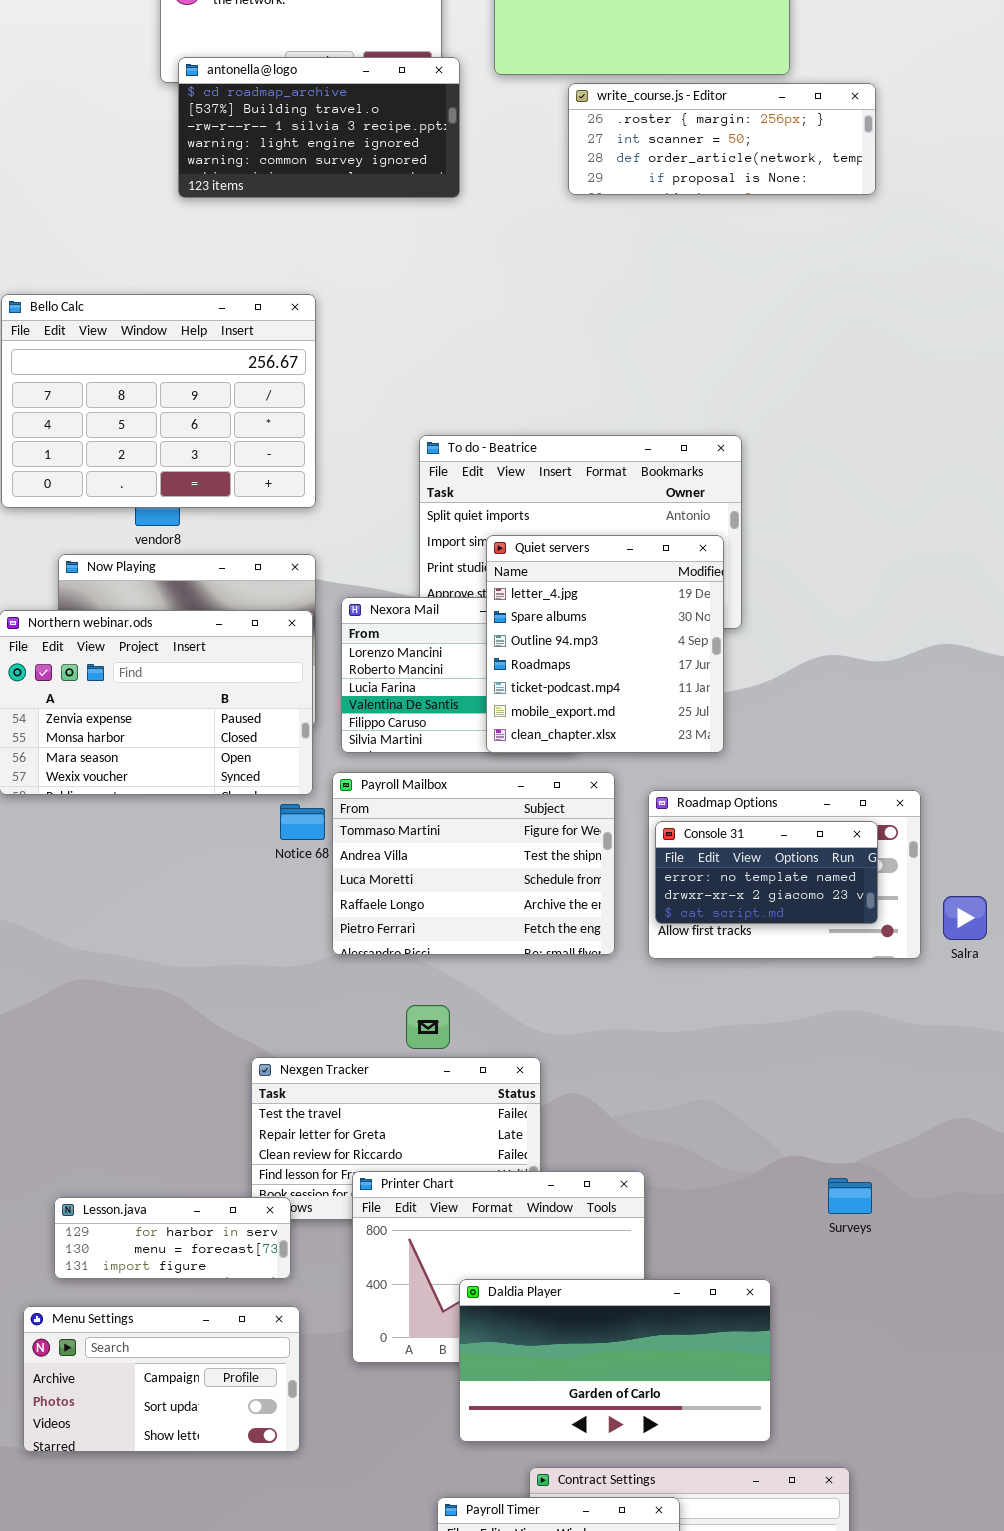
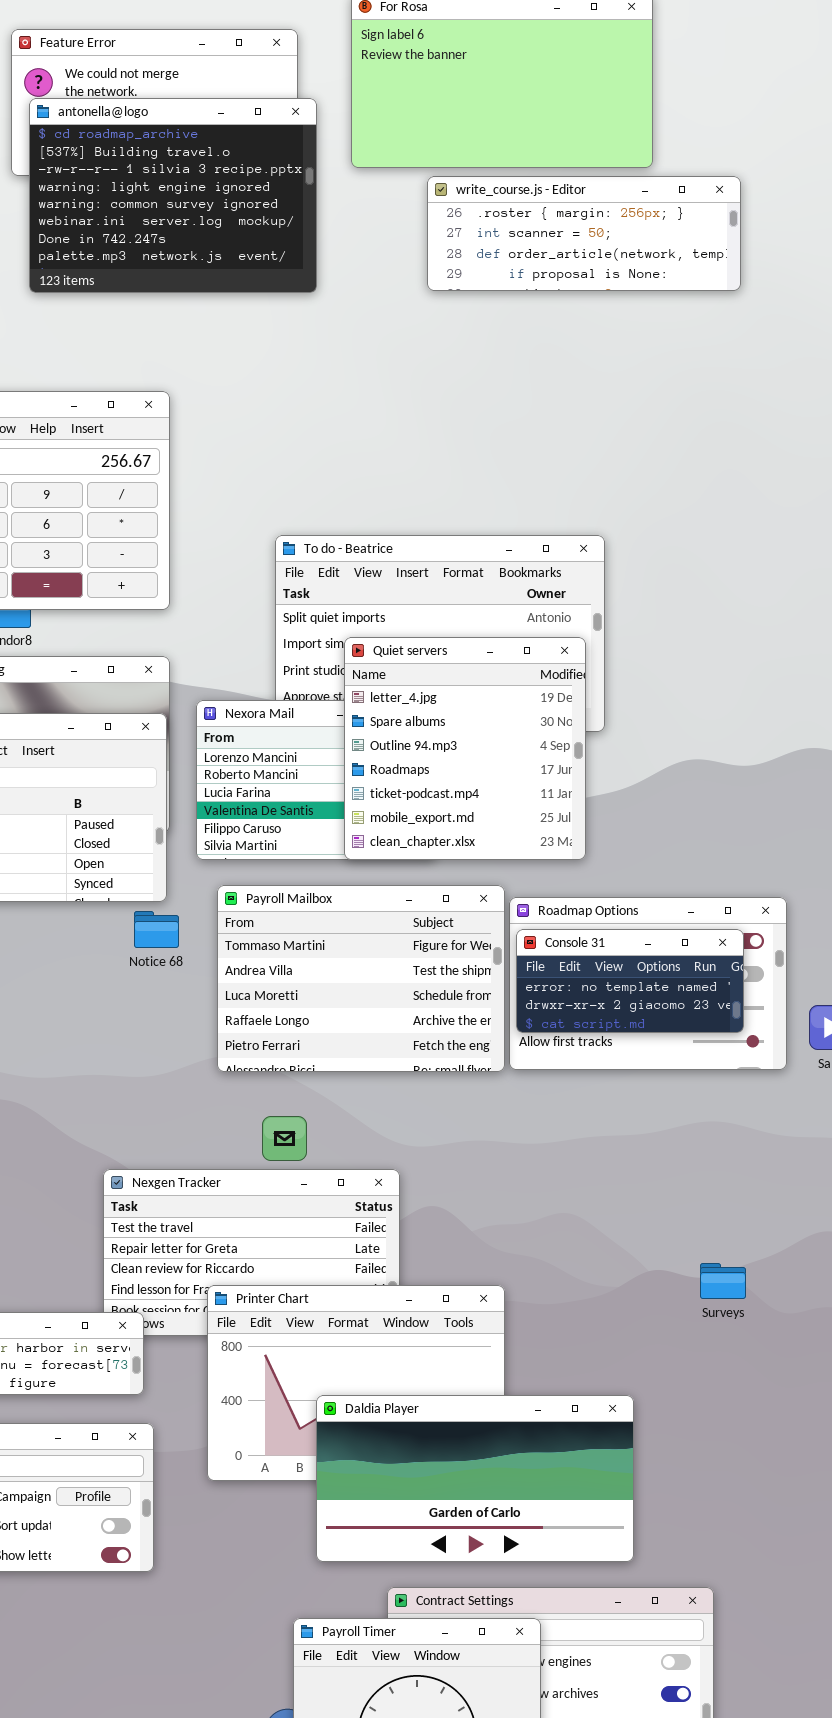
antonella@logo: [178,57,460,198] -> [29,98,317,293], resized
Payroll Mailbox: [332,772,615,955] -> [217,885,505,1072], moved
Surveys: [828,1178,872,1214] -> [700,1263,746,1299], moved

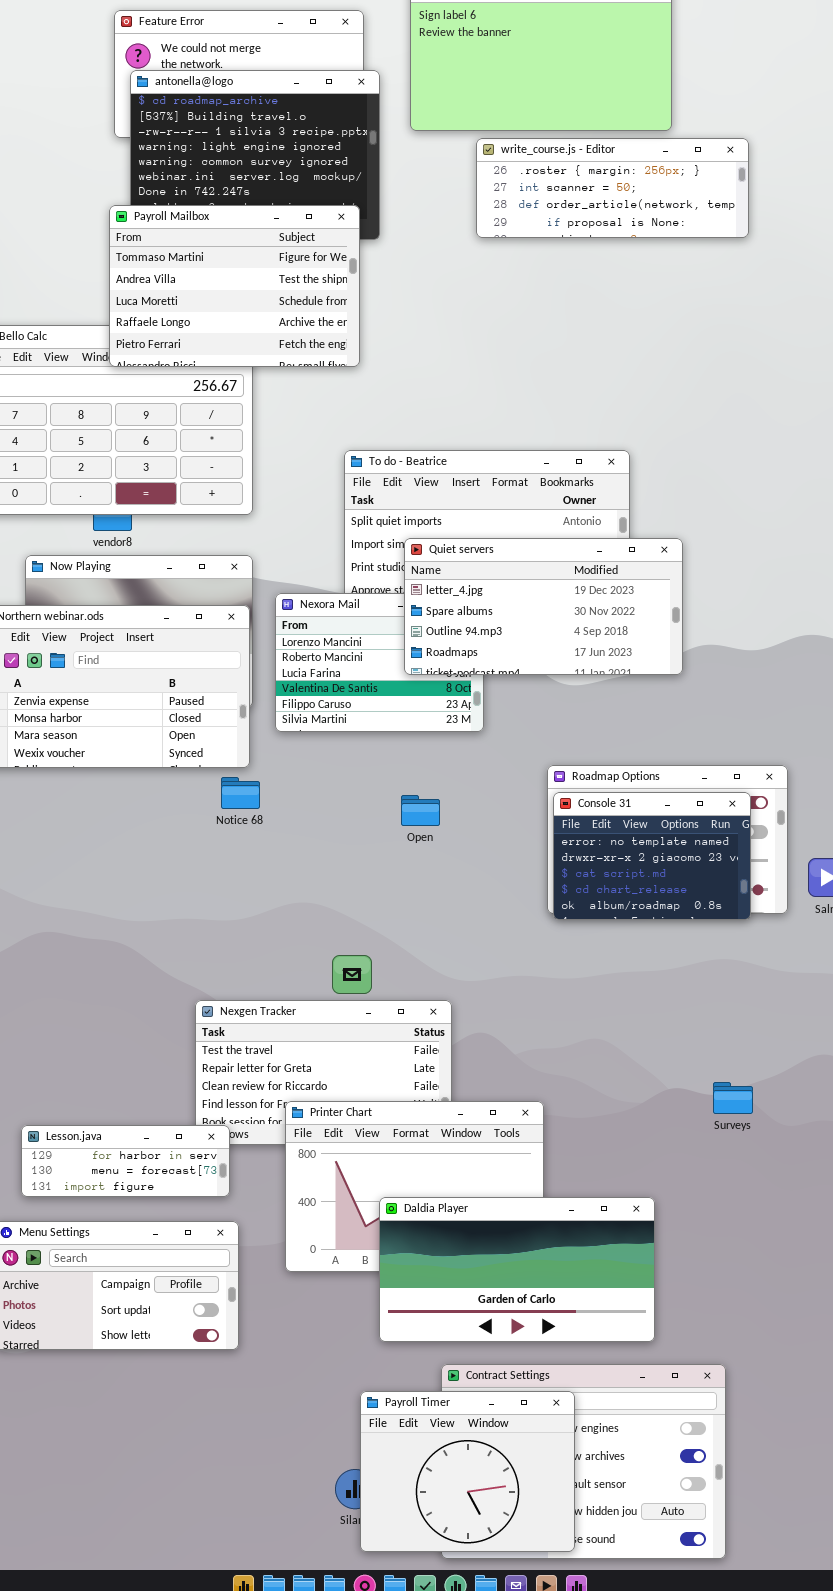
Quiet servers: [344,637,586,860] -> [404,538,683,675], resized
Payroll Mailbox: [217,885,505,1072] -> [109,205,360,367], moved
Console 31: [516,929,744,1033] -> [553,792,751,920], resized

